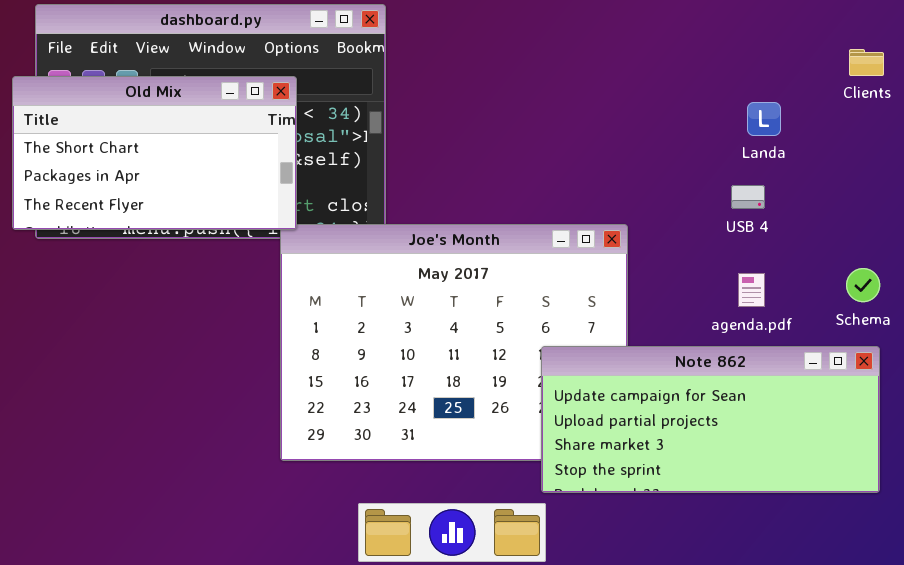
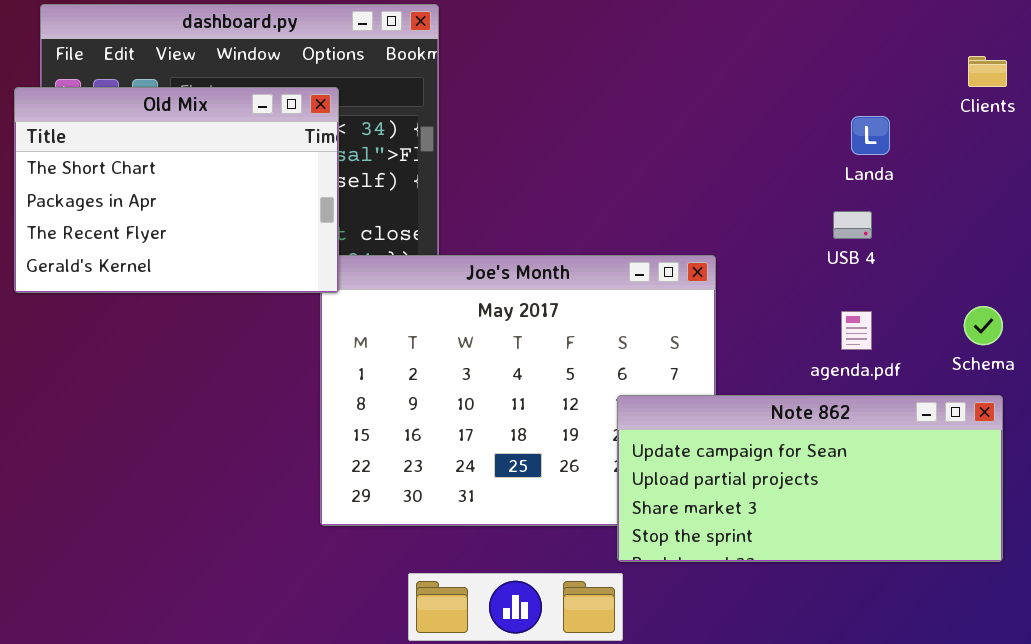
Old Mix: [12,76,297,230] -> [14,87,339,293], resized

